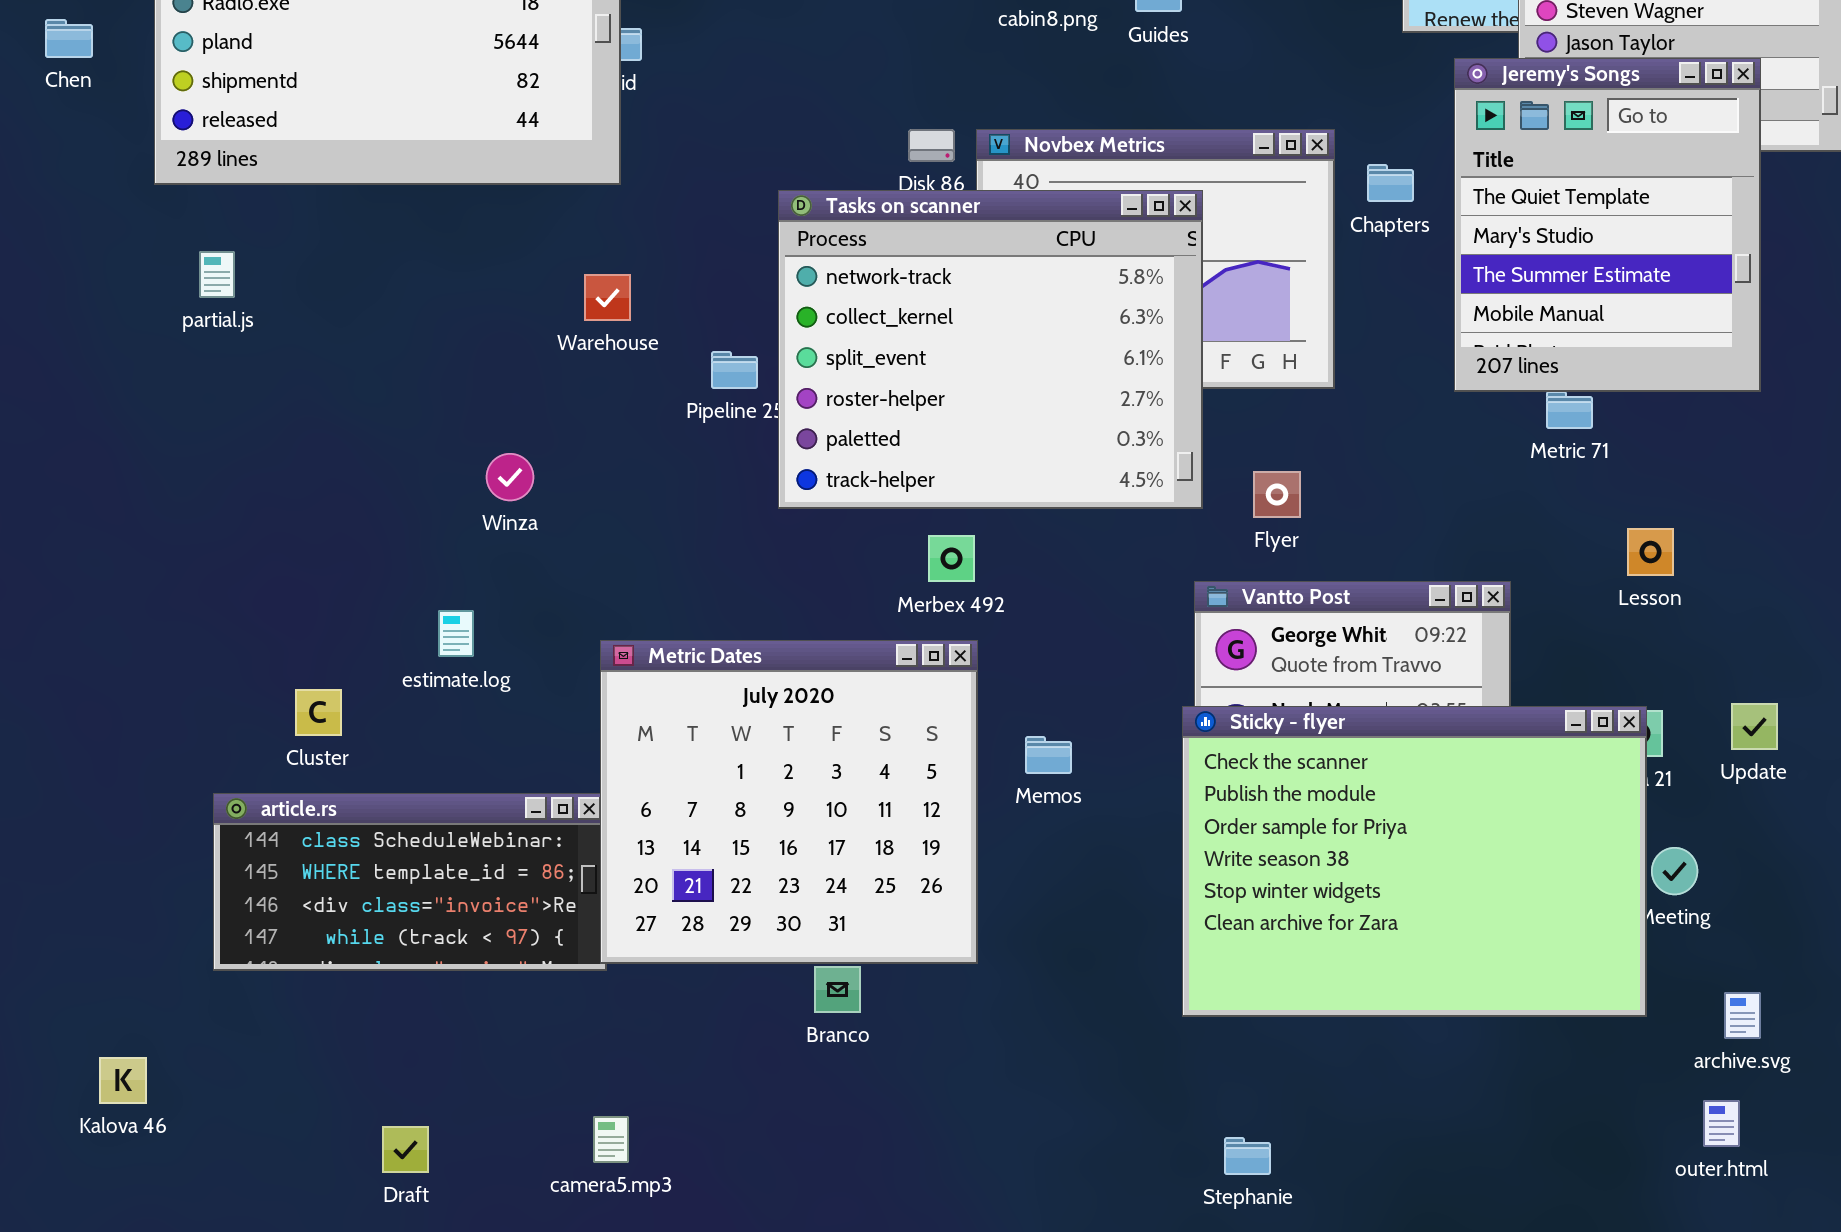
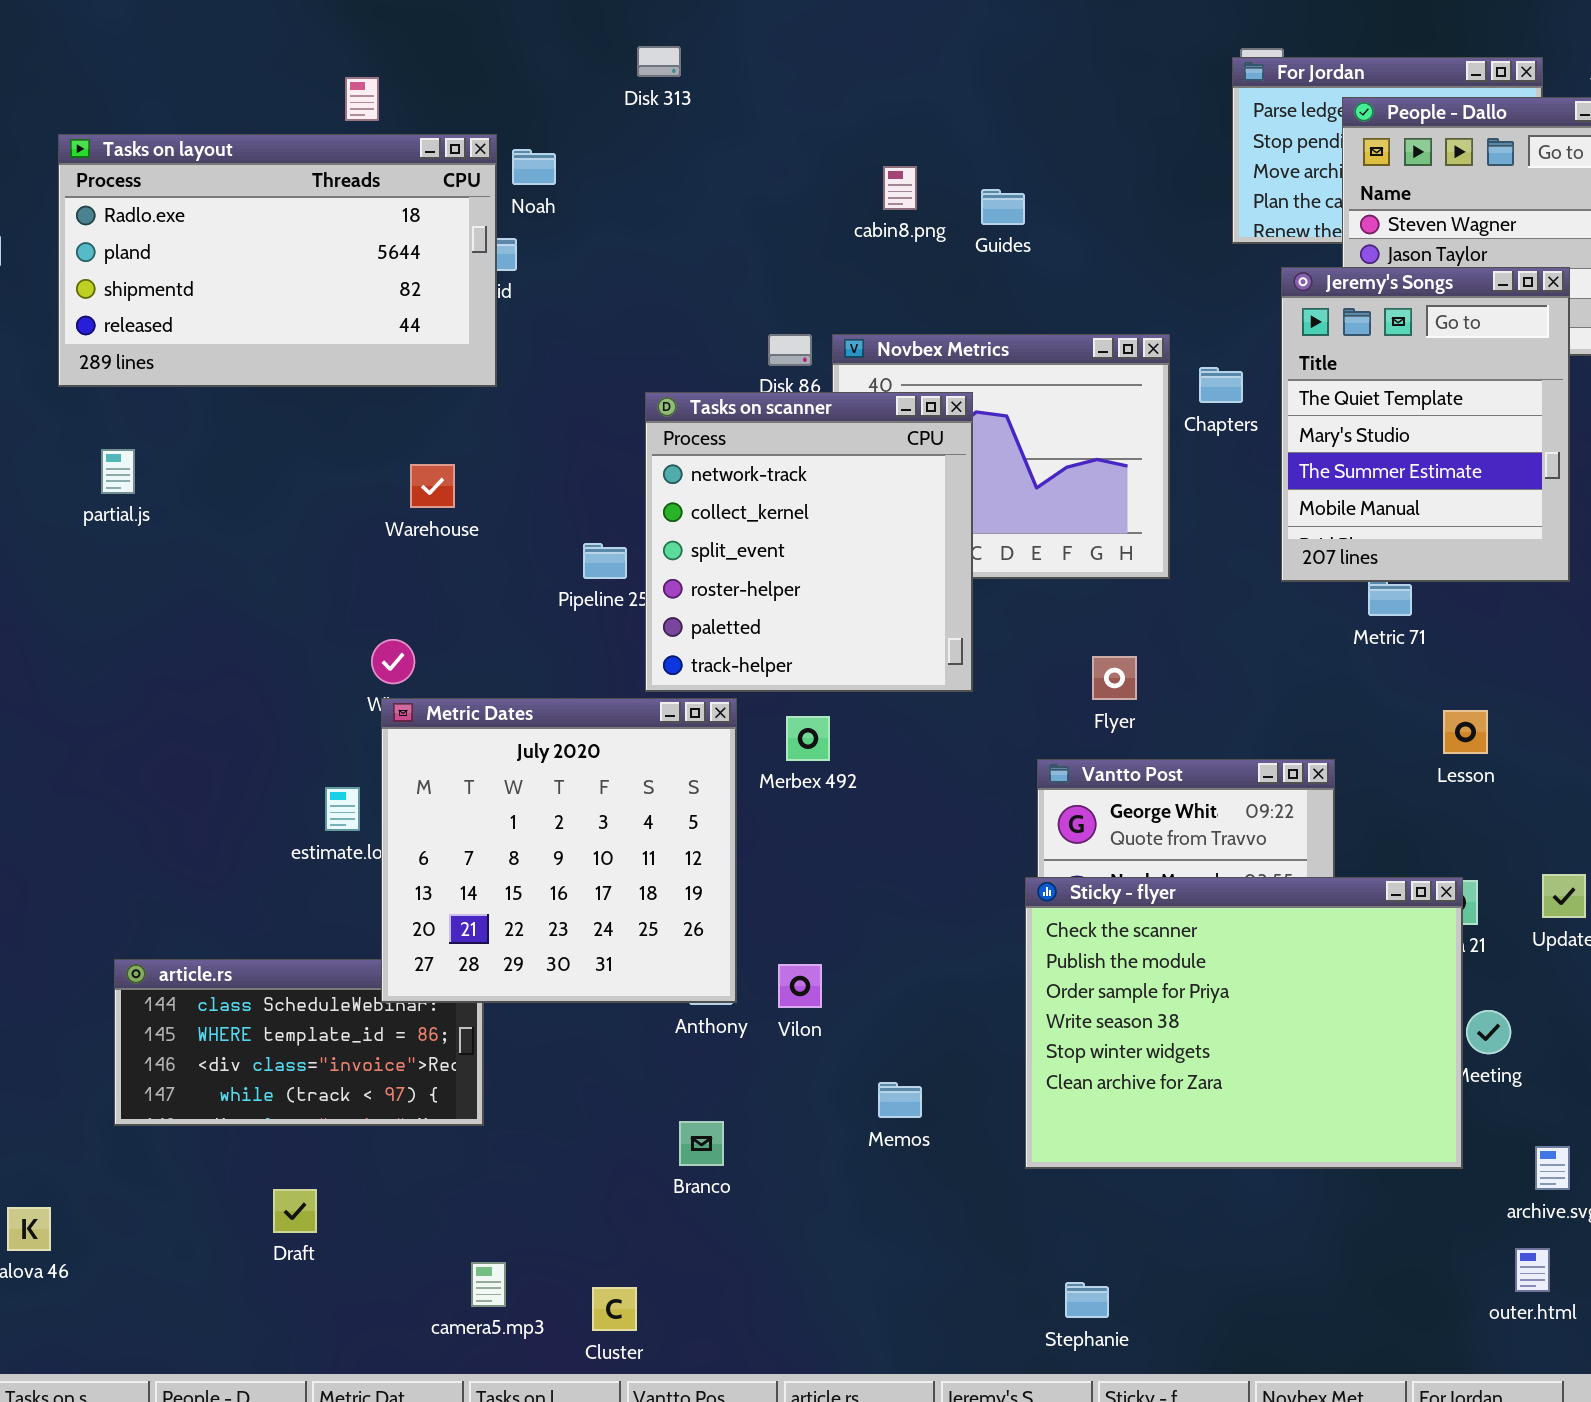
Tasks on scanner: [778,190,1203,509] -> [645,392,973,692], resized
Warehouse: [584,274,631,321] -> [410,464,455,508], moved
Metric Dates: [600,640,978,964] -> [381,698,737,1003], moved
Cluster: [295,689,342,736] -> [592,1287,637,1331], moved
Memos: [1025,736,1072,774] -> [878,1082,922,1118], moved
Draft: [382,1126,429,1173] -> [273,1189,317,1233], moved

